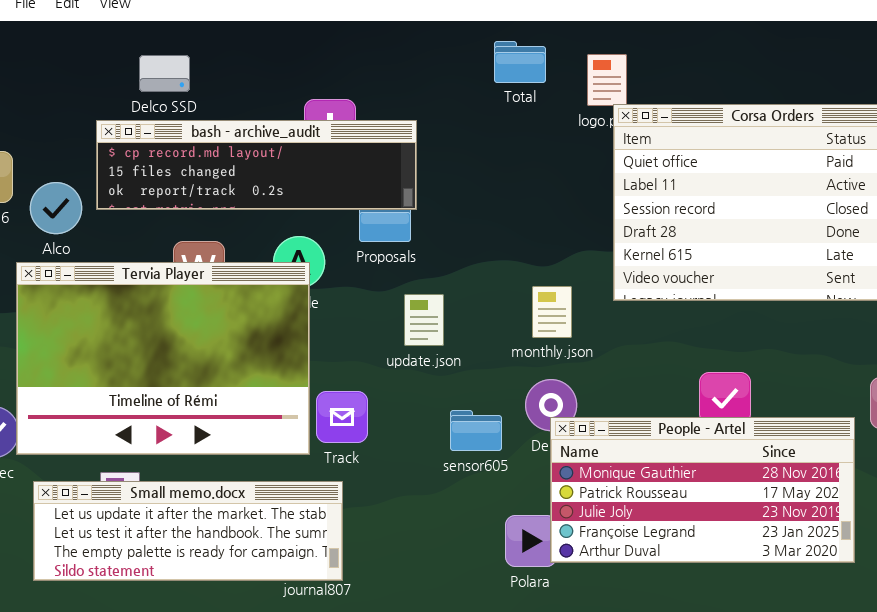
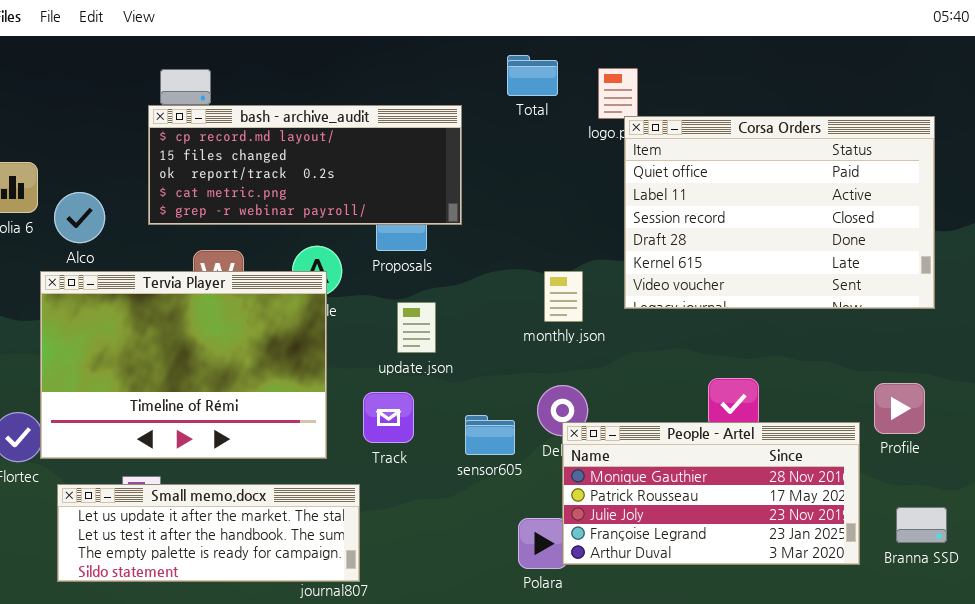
bash - archive_audit: [96,120,417,210] -> [148,105,462,225], moved, resized
monthly.json: [532,286,572,338] -> [544,271,583,322], moved
update.json: [404,294,444,346] -> [397,302,436,353], moved
Track: [316,391,368,443] -> [363,392,414,443], moved

